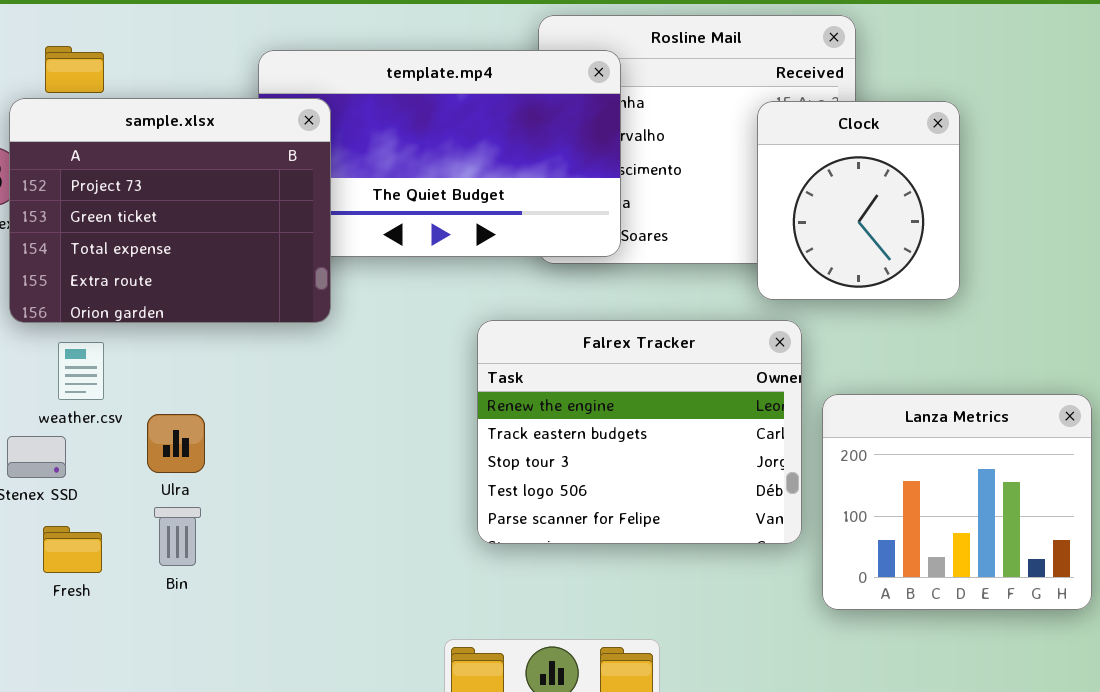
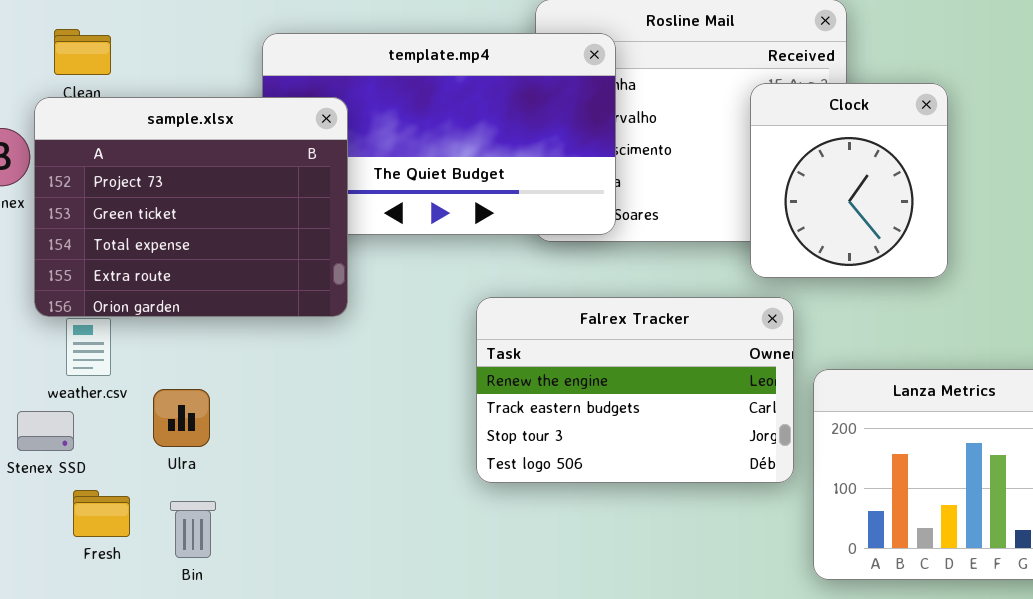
sample.xlsx: [9,98,331,323] -> [34,97,348,317], moved
Falrex Tracker: [477,320,802,544] -> [476,297,794,483], resized
Bin: [154,507,201,566] -> [170,501,216,558], moved
Fresh: [43,526,102,573] -> [73,490,130,537], moved

